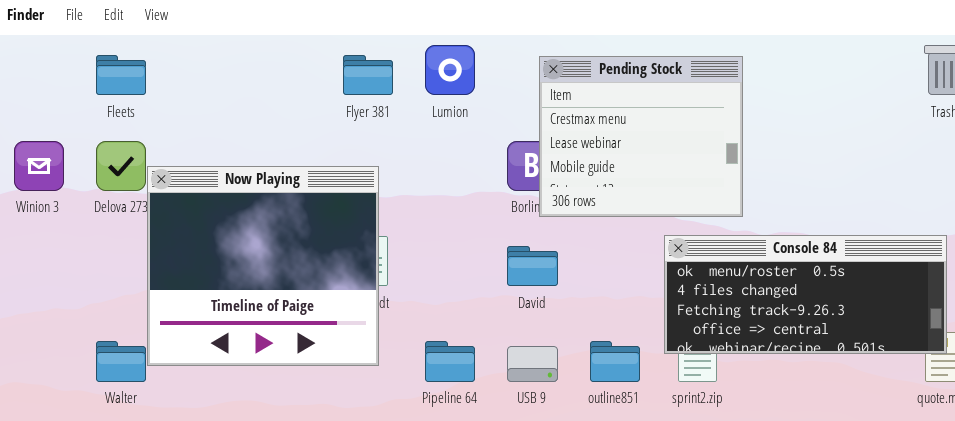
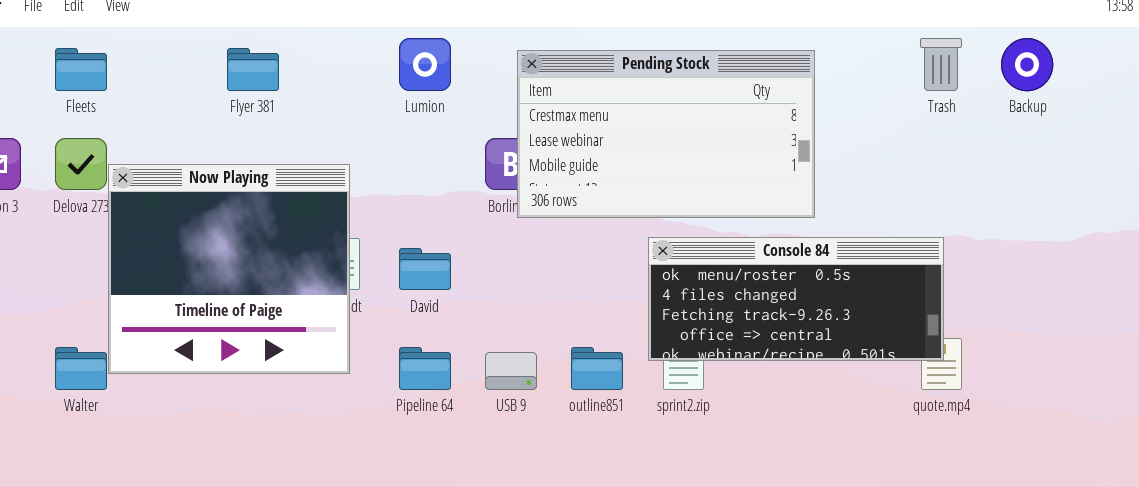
Flyer 381: [343,55,393,95] -> [227,48,279,91], moved
Pending Stock: [539,56,743,217] -> [517,50,815,218], resized
David: [507,246,558,286] -> [399,248,451,290], moved

